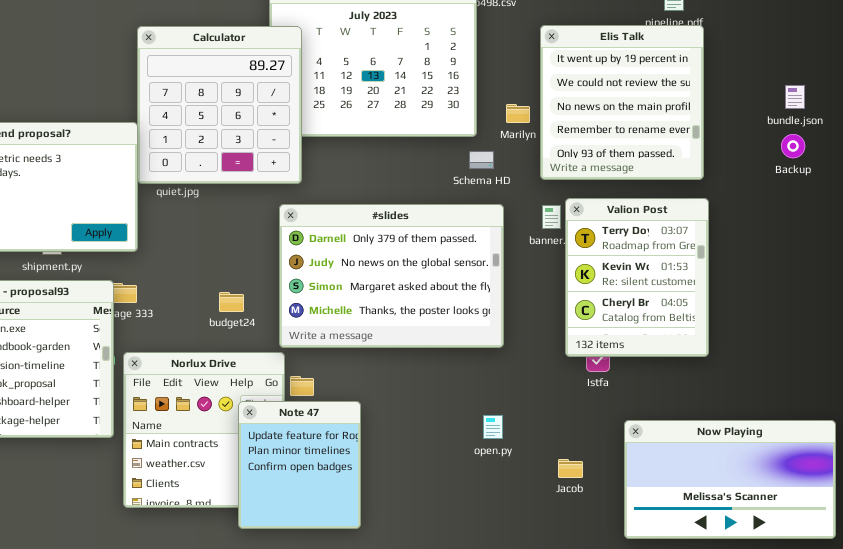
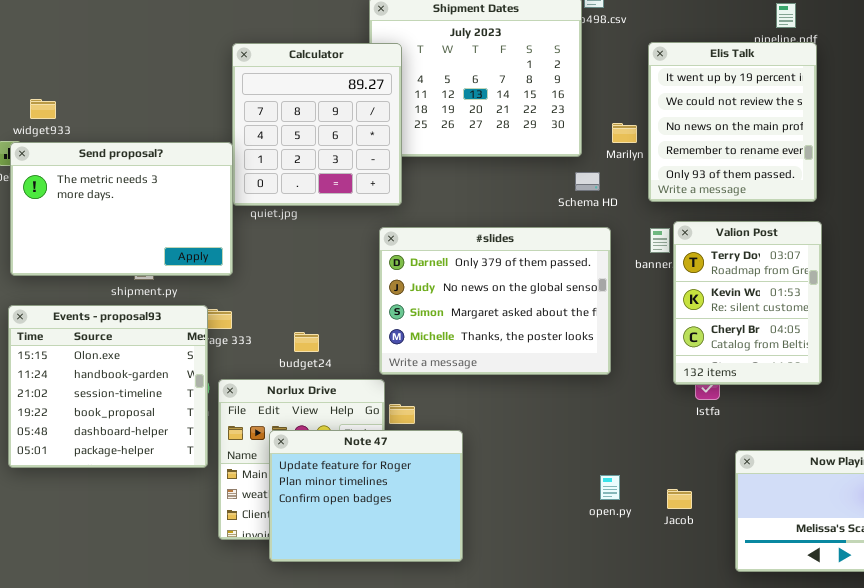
budget24: [219,292,244,312] -> [294,332,319,352], moved
Note 47: [238,401,361,529] -> [269,430,463,562], resized
open.py: [483,415,503,439] -> [600,475,620,500], moved

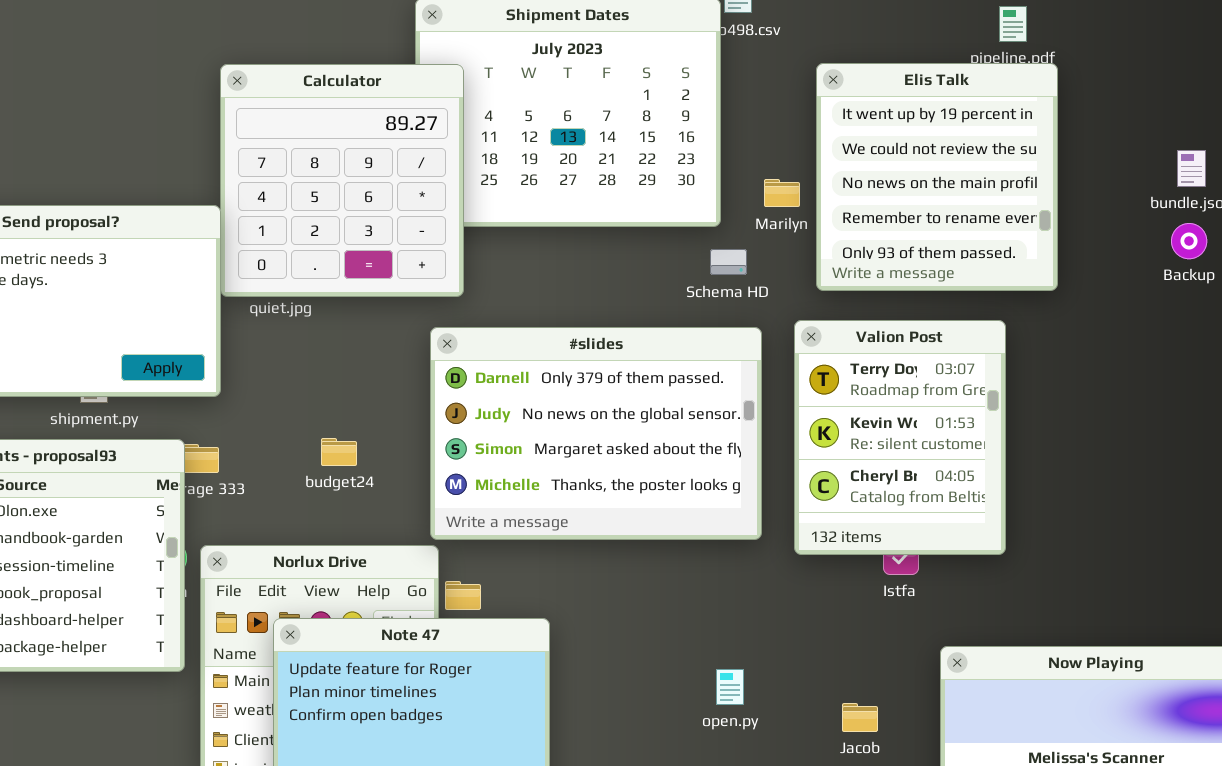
Valion Post: [673,221,822,385] -> [794,320,1006,555], moved
budget24: [294,332,319,352] -> [321,438,357,466], moved
open.py: [600,475,620,500] -> [716,669,744,705], moved

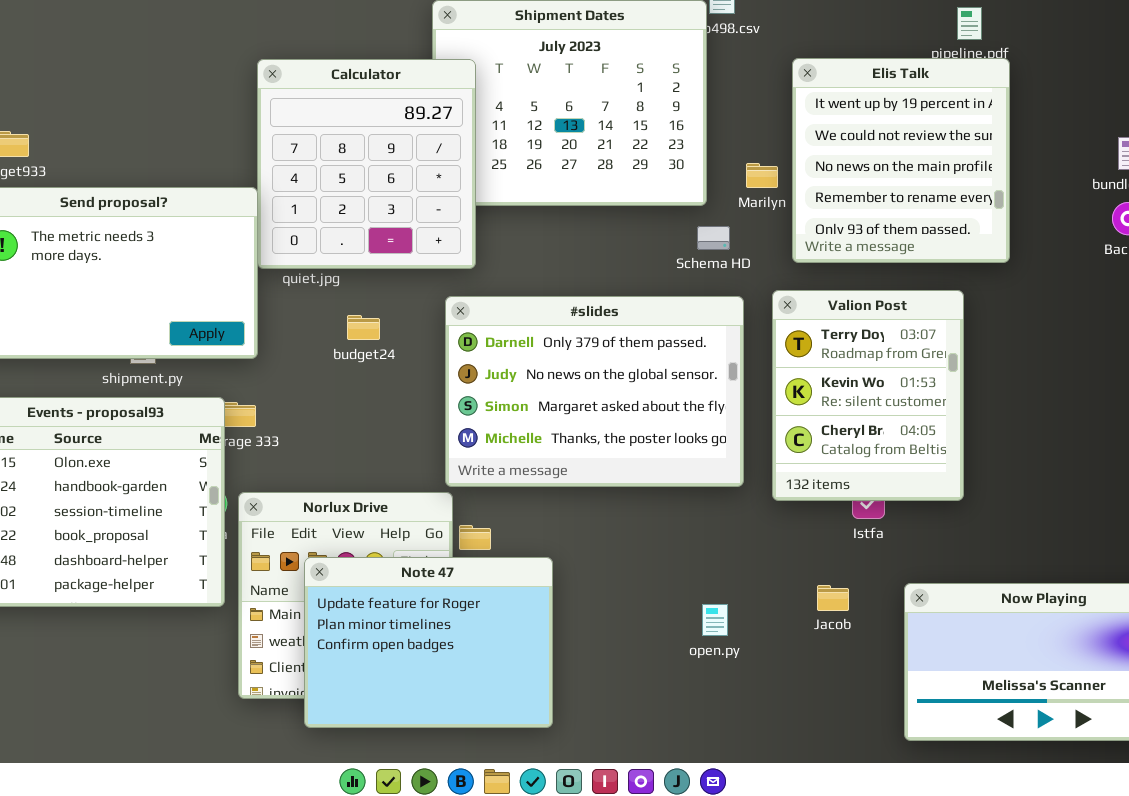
budget24: [321,438,357,466] -> [347,315,380,340], moved
Jacob: [842,703,878,732] -> [817,585,849,611], moved

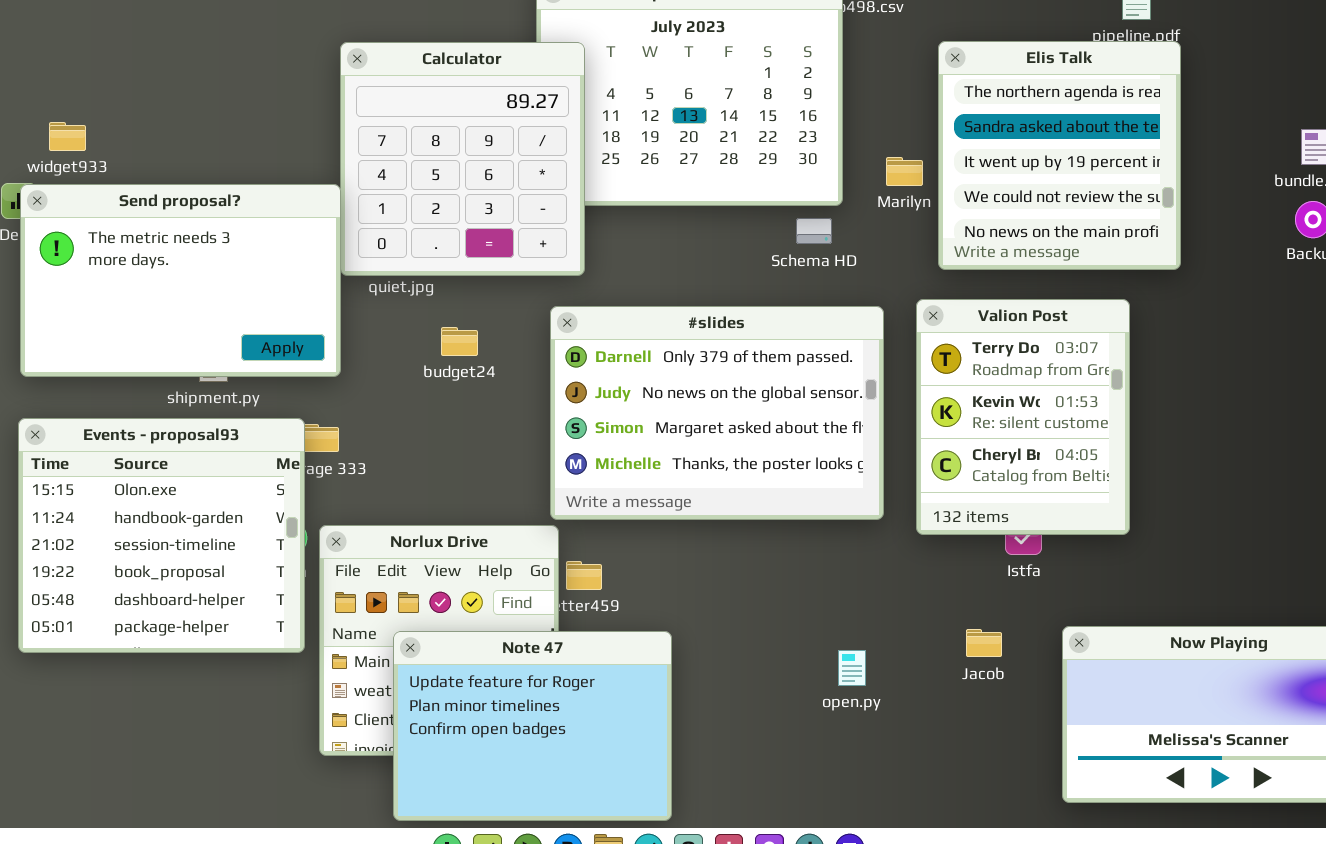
Elis Talk: [792,58,1010,263] -> [938,41,1181,270], scrolled up 2 rows
Schema HD: [697,226,730,250] -> [796,218,832,244], moved
Note 47: [304,557,553,728] -> [393,631,672,821], moved

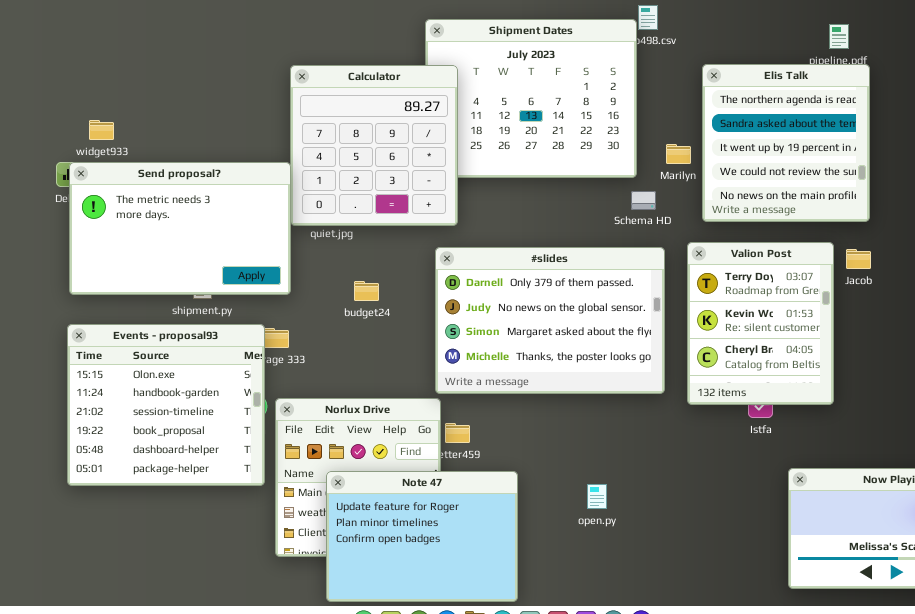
Schema HD: [796,218,832,244] -> [631,191,656,210], moved
budget24: [441,327,478,356] -> [354,281,379,301], moved
Jacob: [966,629,1002,657] -> [846,249,871,269], moved
open.py: [838,650,866,686] -> [587,484,607,509], moved

